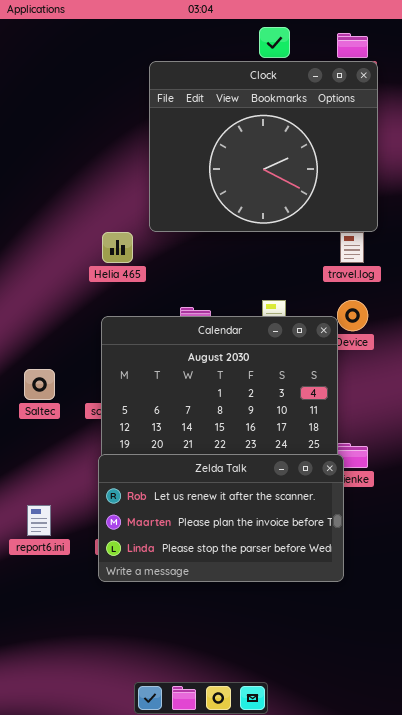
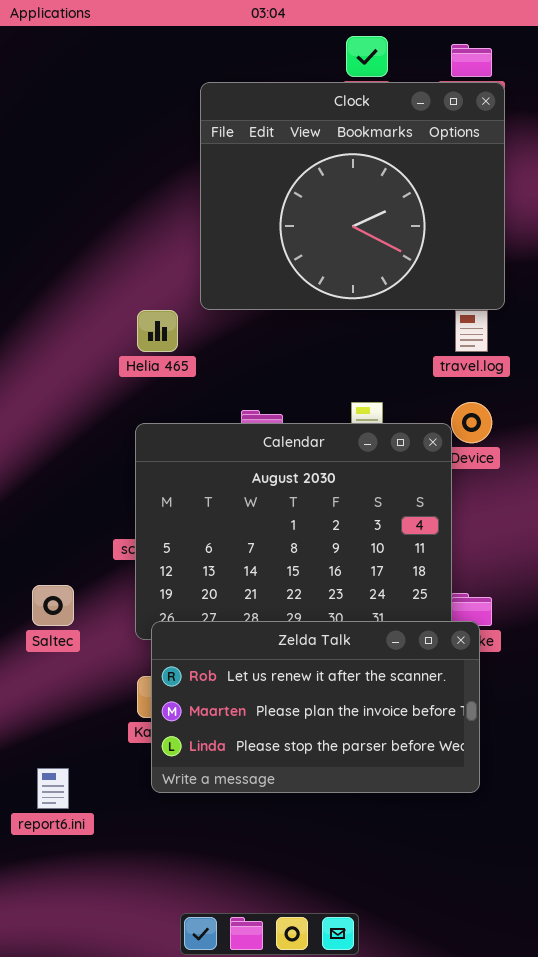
Saltec: [24,369,55,400] -> [32,585,74,626], moved
Zelda Talk: [98,454,344,582] -> [151,621,480,793], moved
report6.ini: [27,505,51,536] -> [37,768,69,809], moved

